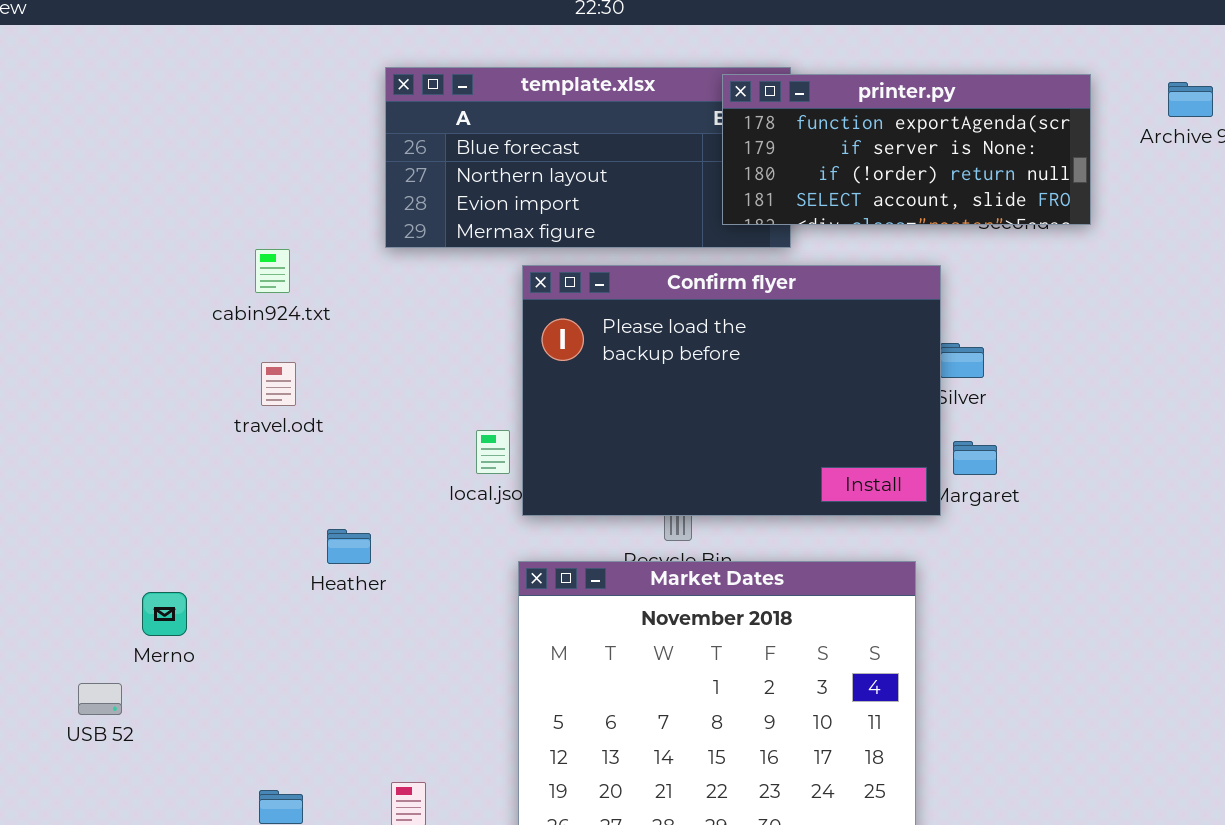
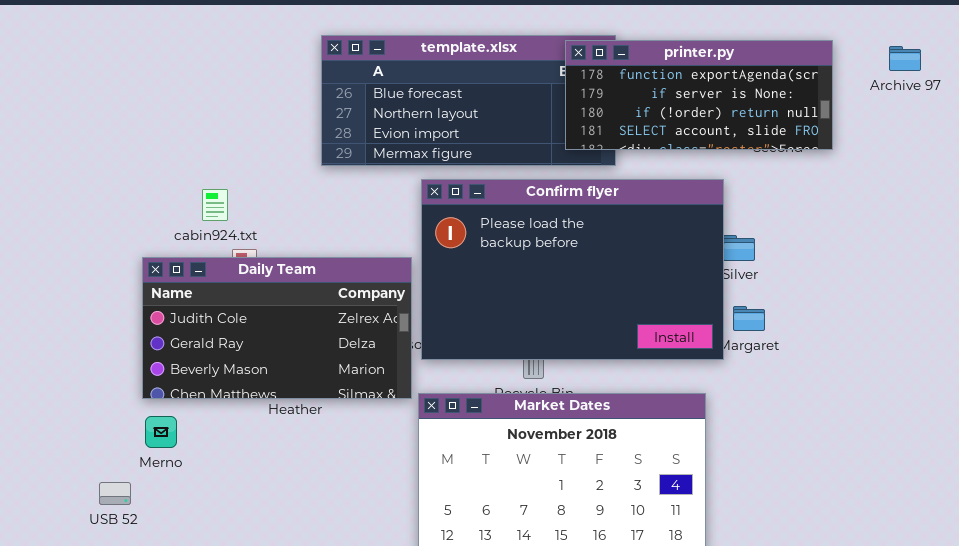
cabin924.txt: [255,249,290,293] -> [202,189,228,221], moved
Daily Team: none -> [142,257,412,399], opened

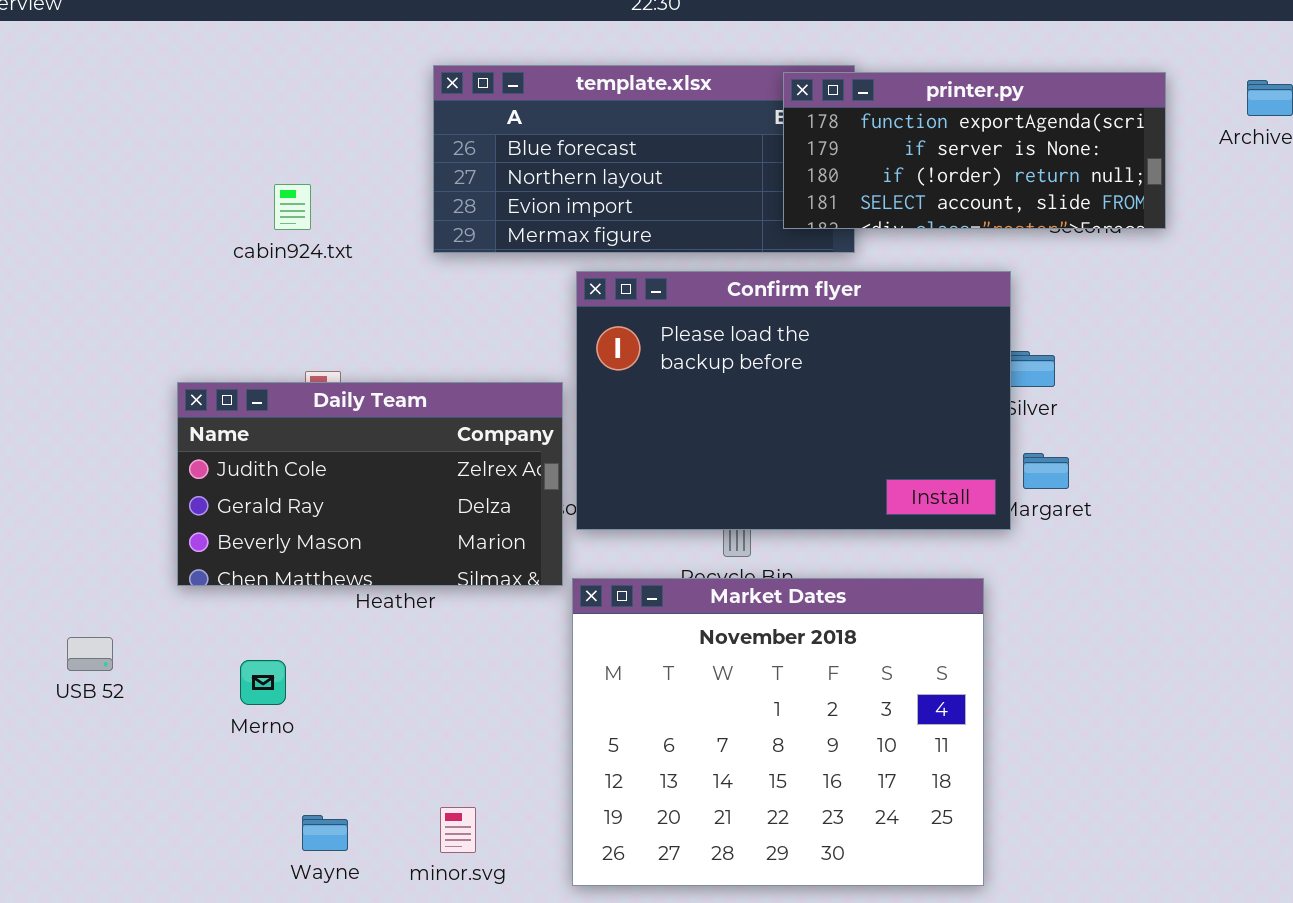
cabin924.txt: [202,189,228,221] -> [274,184,311,230], moved
Merno: [145,416,177,448] -> [240,660,286,705], moved
USB 52: [99,482,131,505] -> [67,637,113,671], moved

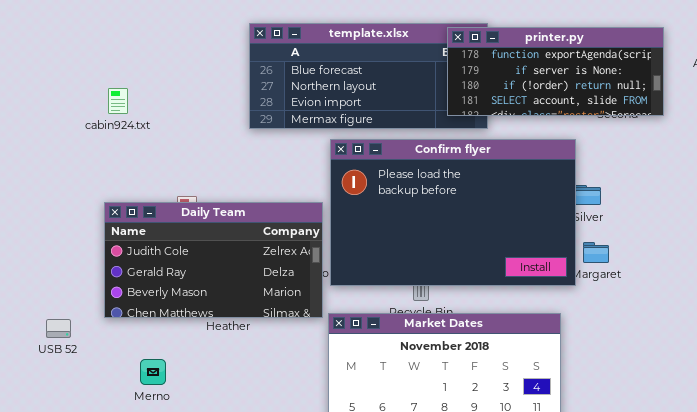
cabin924.txt: [274,184,311,230] -> [108,88,128,114], moved
USB 52: [67,637,113,671] -> [46,319,71,338], moved

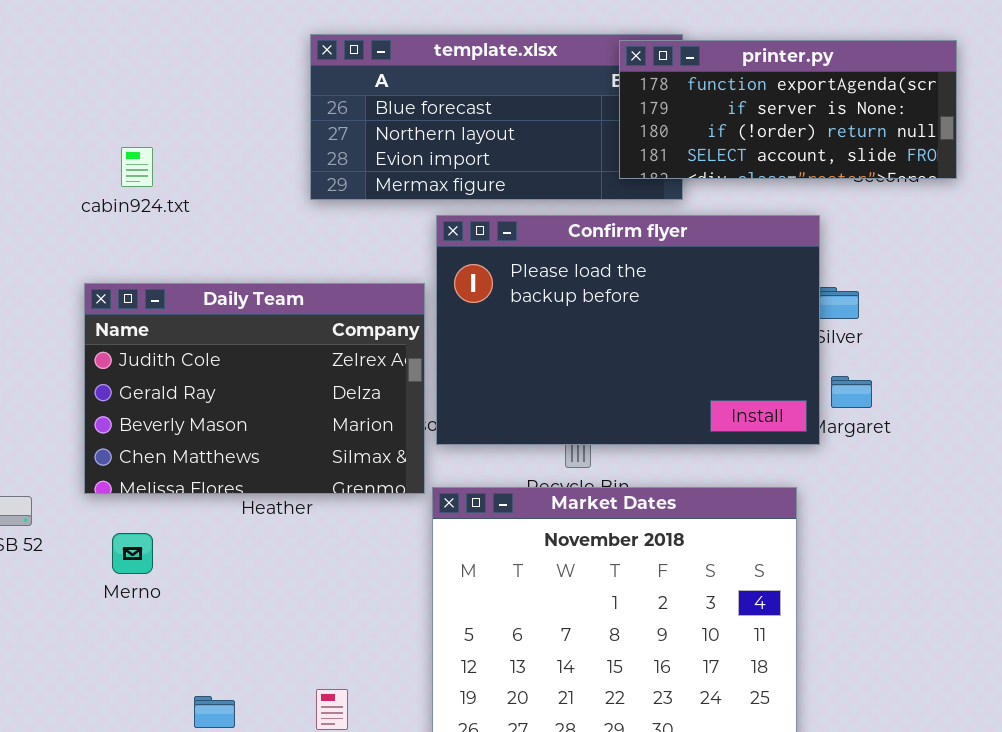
cabin924.txt: [108,88,128,114] -> [121,147,153,187], moved
Daily Team: [104,202,323,318] -> [84,283,425,494], resized
Merno: [140,359,166,385] -> [112,533,153,574], moved

